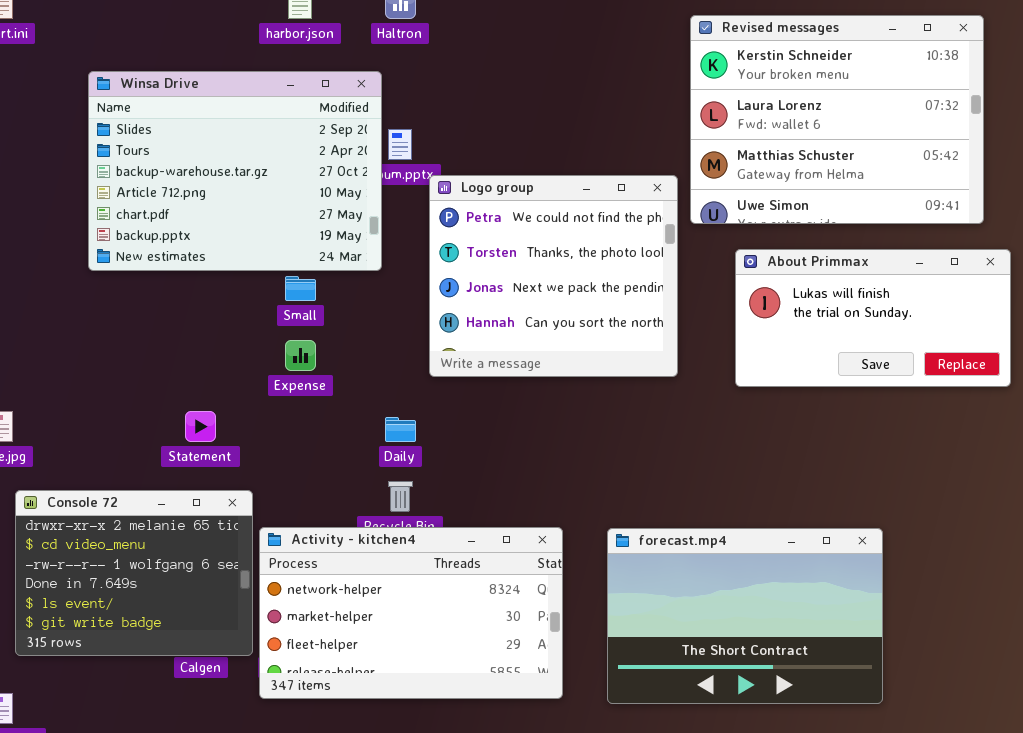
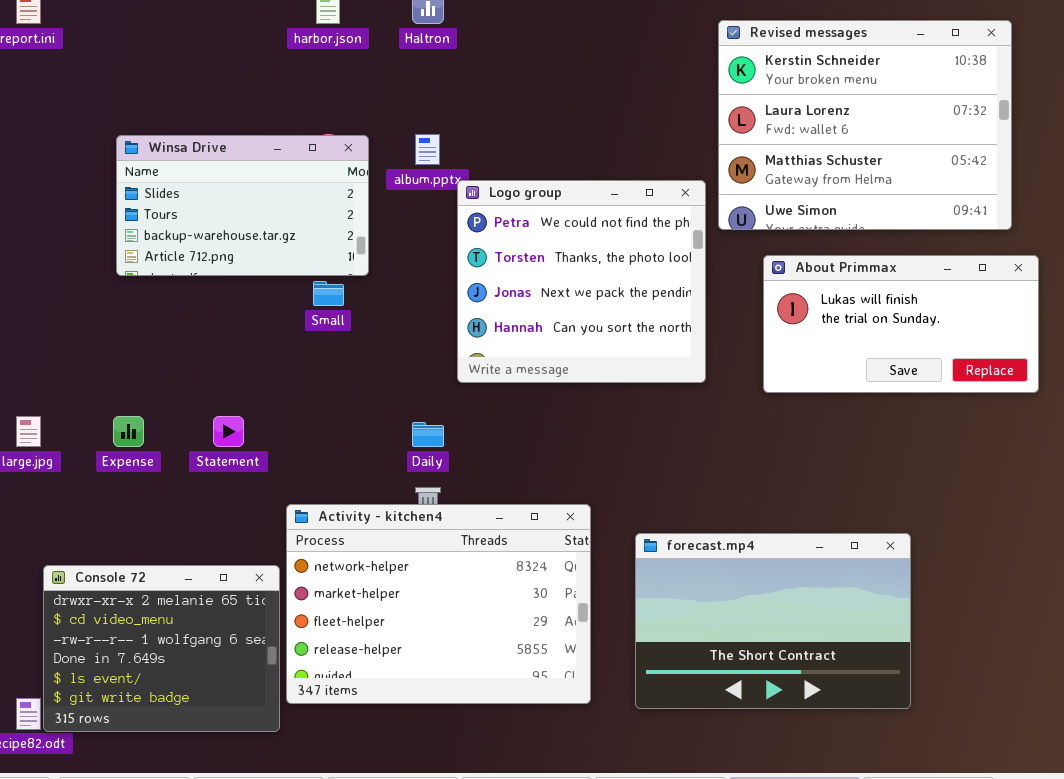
Winsa Drive: [88,71,382,271] -> [116,135,369,276], resized
Expense: [285,340,316,371] -> [113,416,144,447], moved
Console 72: [15,490,253,656] -> [43,565,280,732], moved
Activity - kitchen4: [259,527,563,699] -> [286,504,591,704], resized

